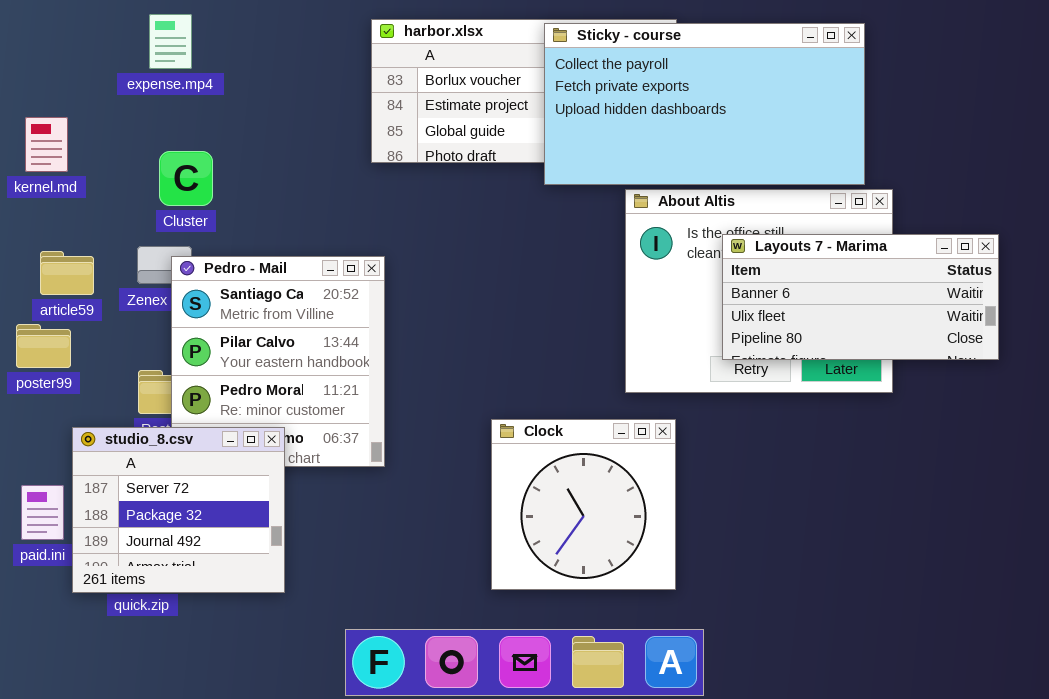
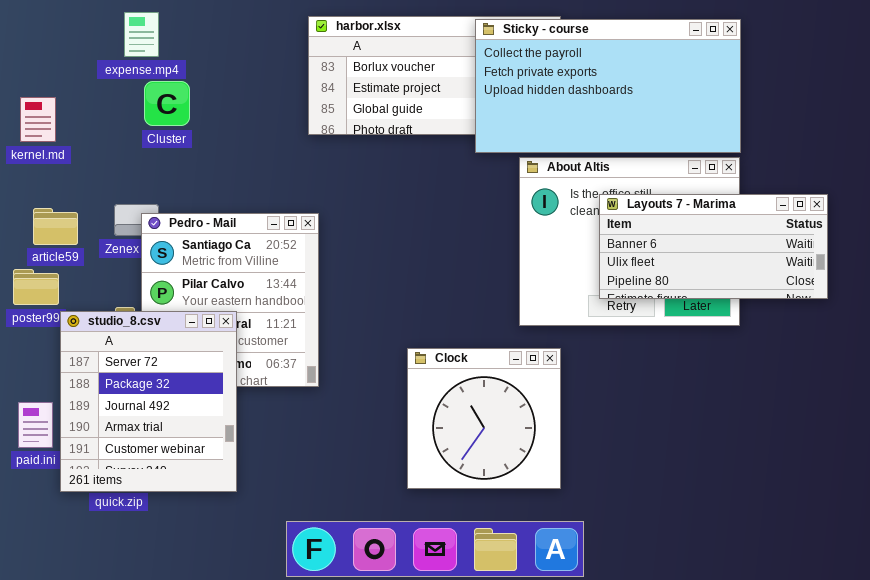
Sticky - course: [544,23,865,185] -> [475,19,741,153], moved
Cluster: [159,151,213,206] -> [144,81,190,126], moved
studio_8.csv: [72,427,285,593] -> [60,311,237,492], resized

